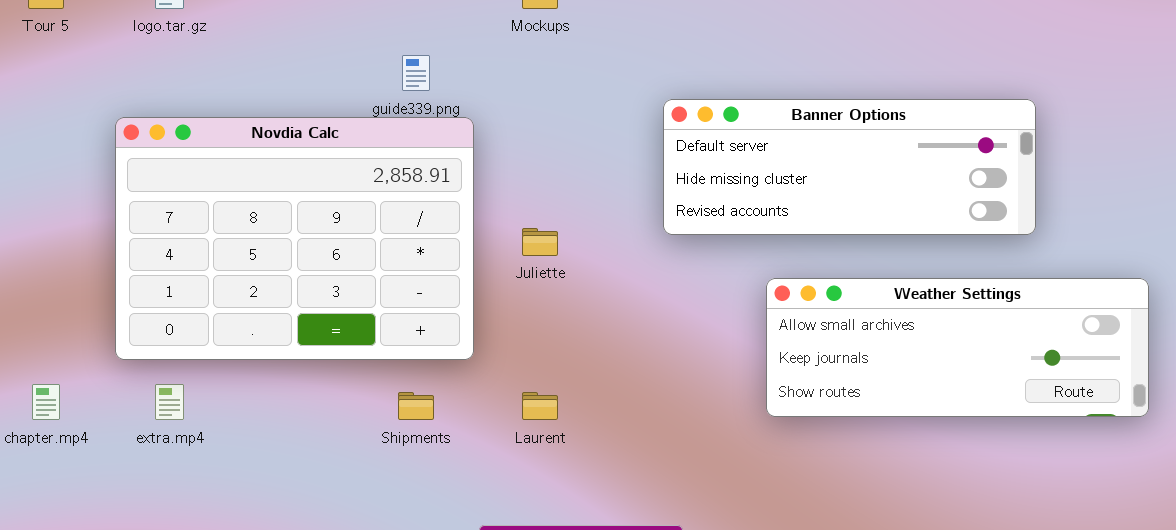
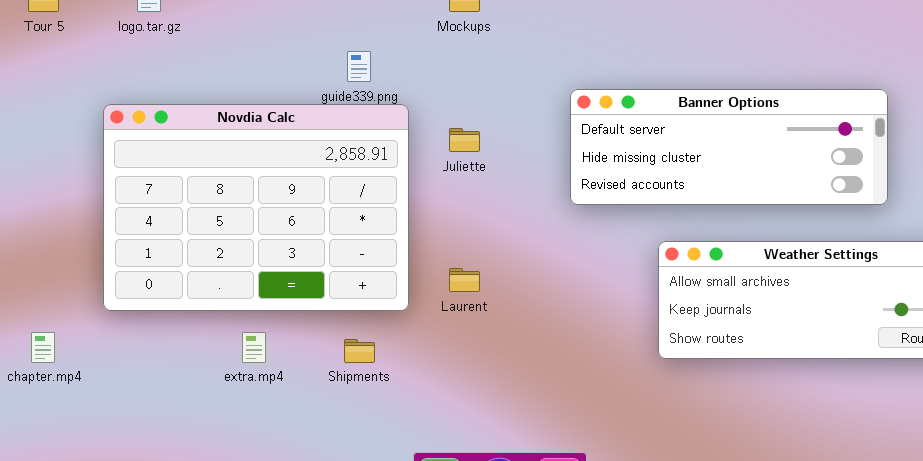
Juliette: [522,228,558,256] -> [449,128,480,152], moved
extra.mp4: [155,384,184,420] -> [242,332,266,363], moved
Laurent: [522,392,558,420] -> [449,268,480,292], moved

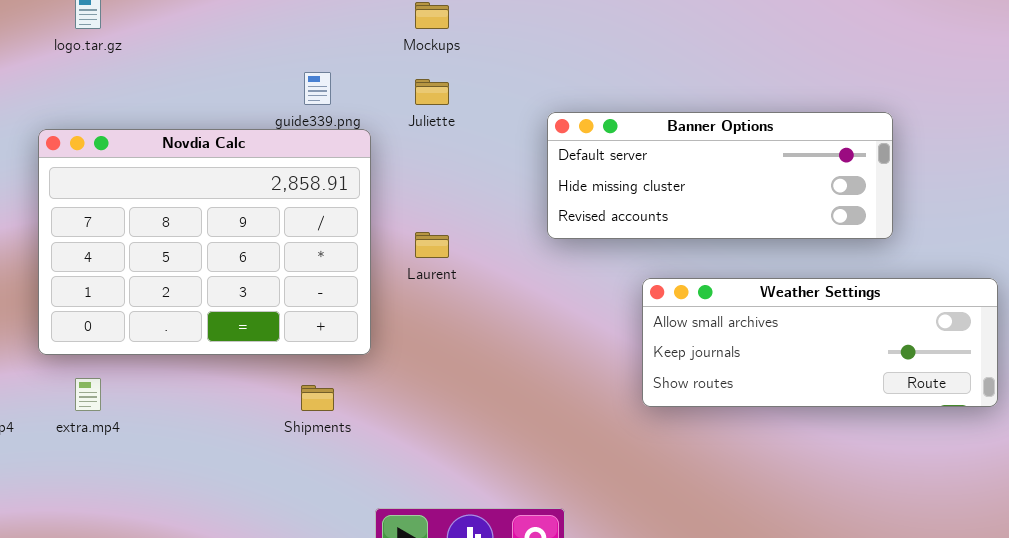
Juliette: [449,128,480,152] -> [415,79,449,105], moved
Laurent: [449,268,480,292] -> [415,232,449,258], moved
extra.mp4: [242,332,266,363] -> [75,378,101,411], moved

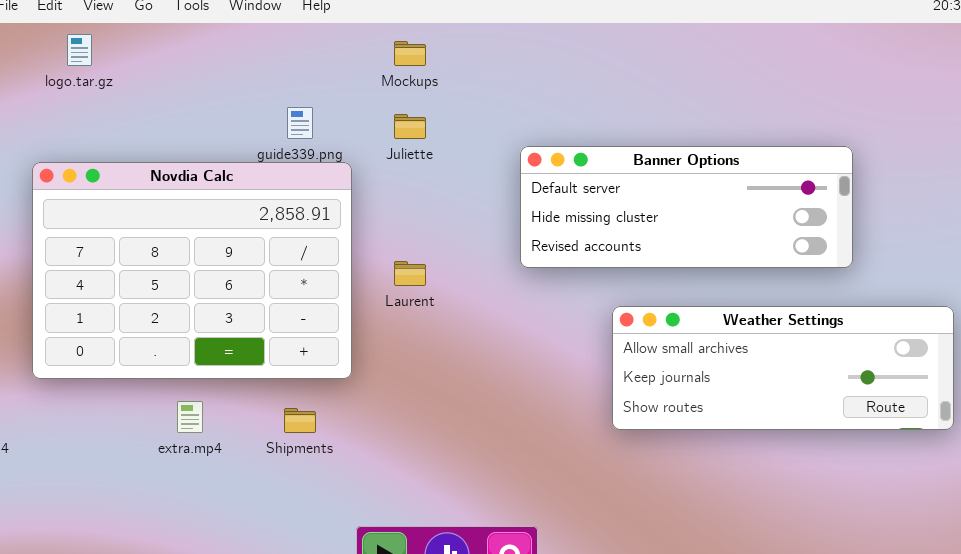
extra.mp4: [75,378,101,411] -> [177,401,203,433], moved

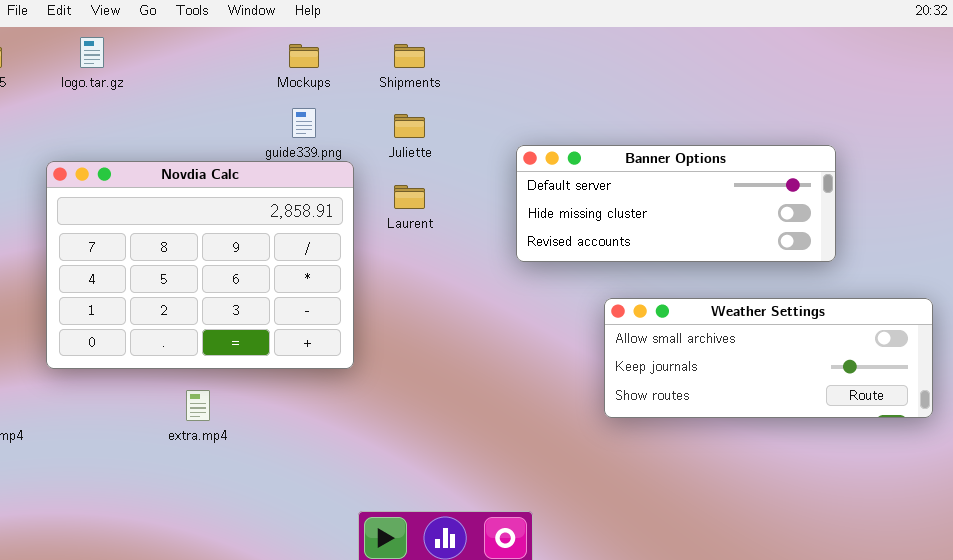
Mockups: [394,41,426,66] -> [289,44,319,68], moved
Laurent: [394,261,426,286] -> [394,185,425,209], moved
Shipments: [284,408,316,433] -> [394,44,425,68], moved

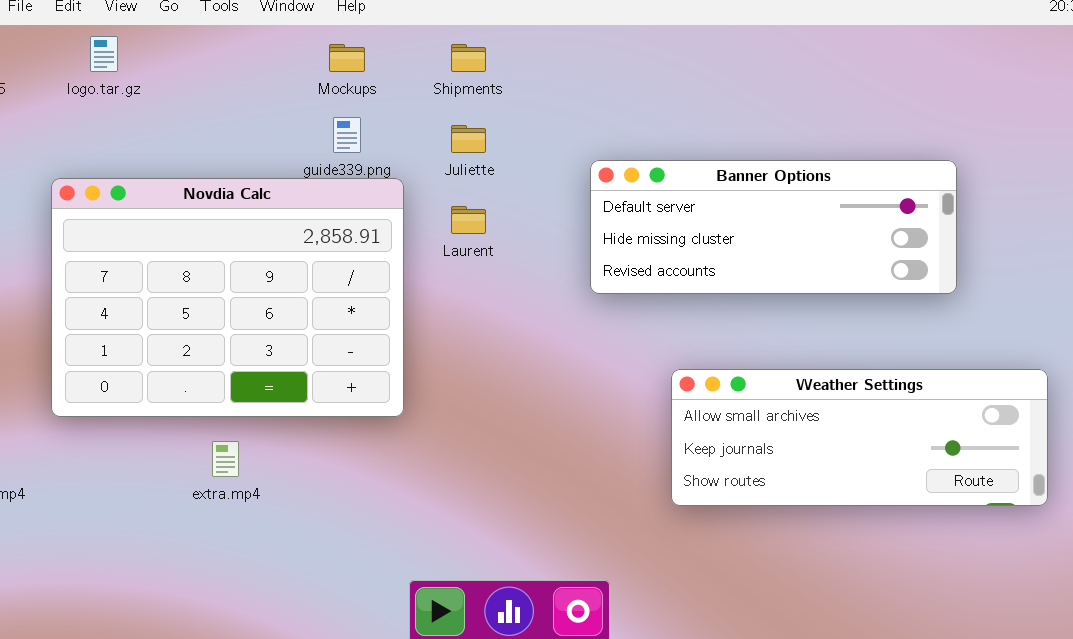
Weather Settings: [604,298,933,418] -> [671,369,1048,506], moved

